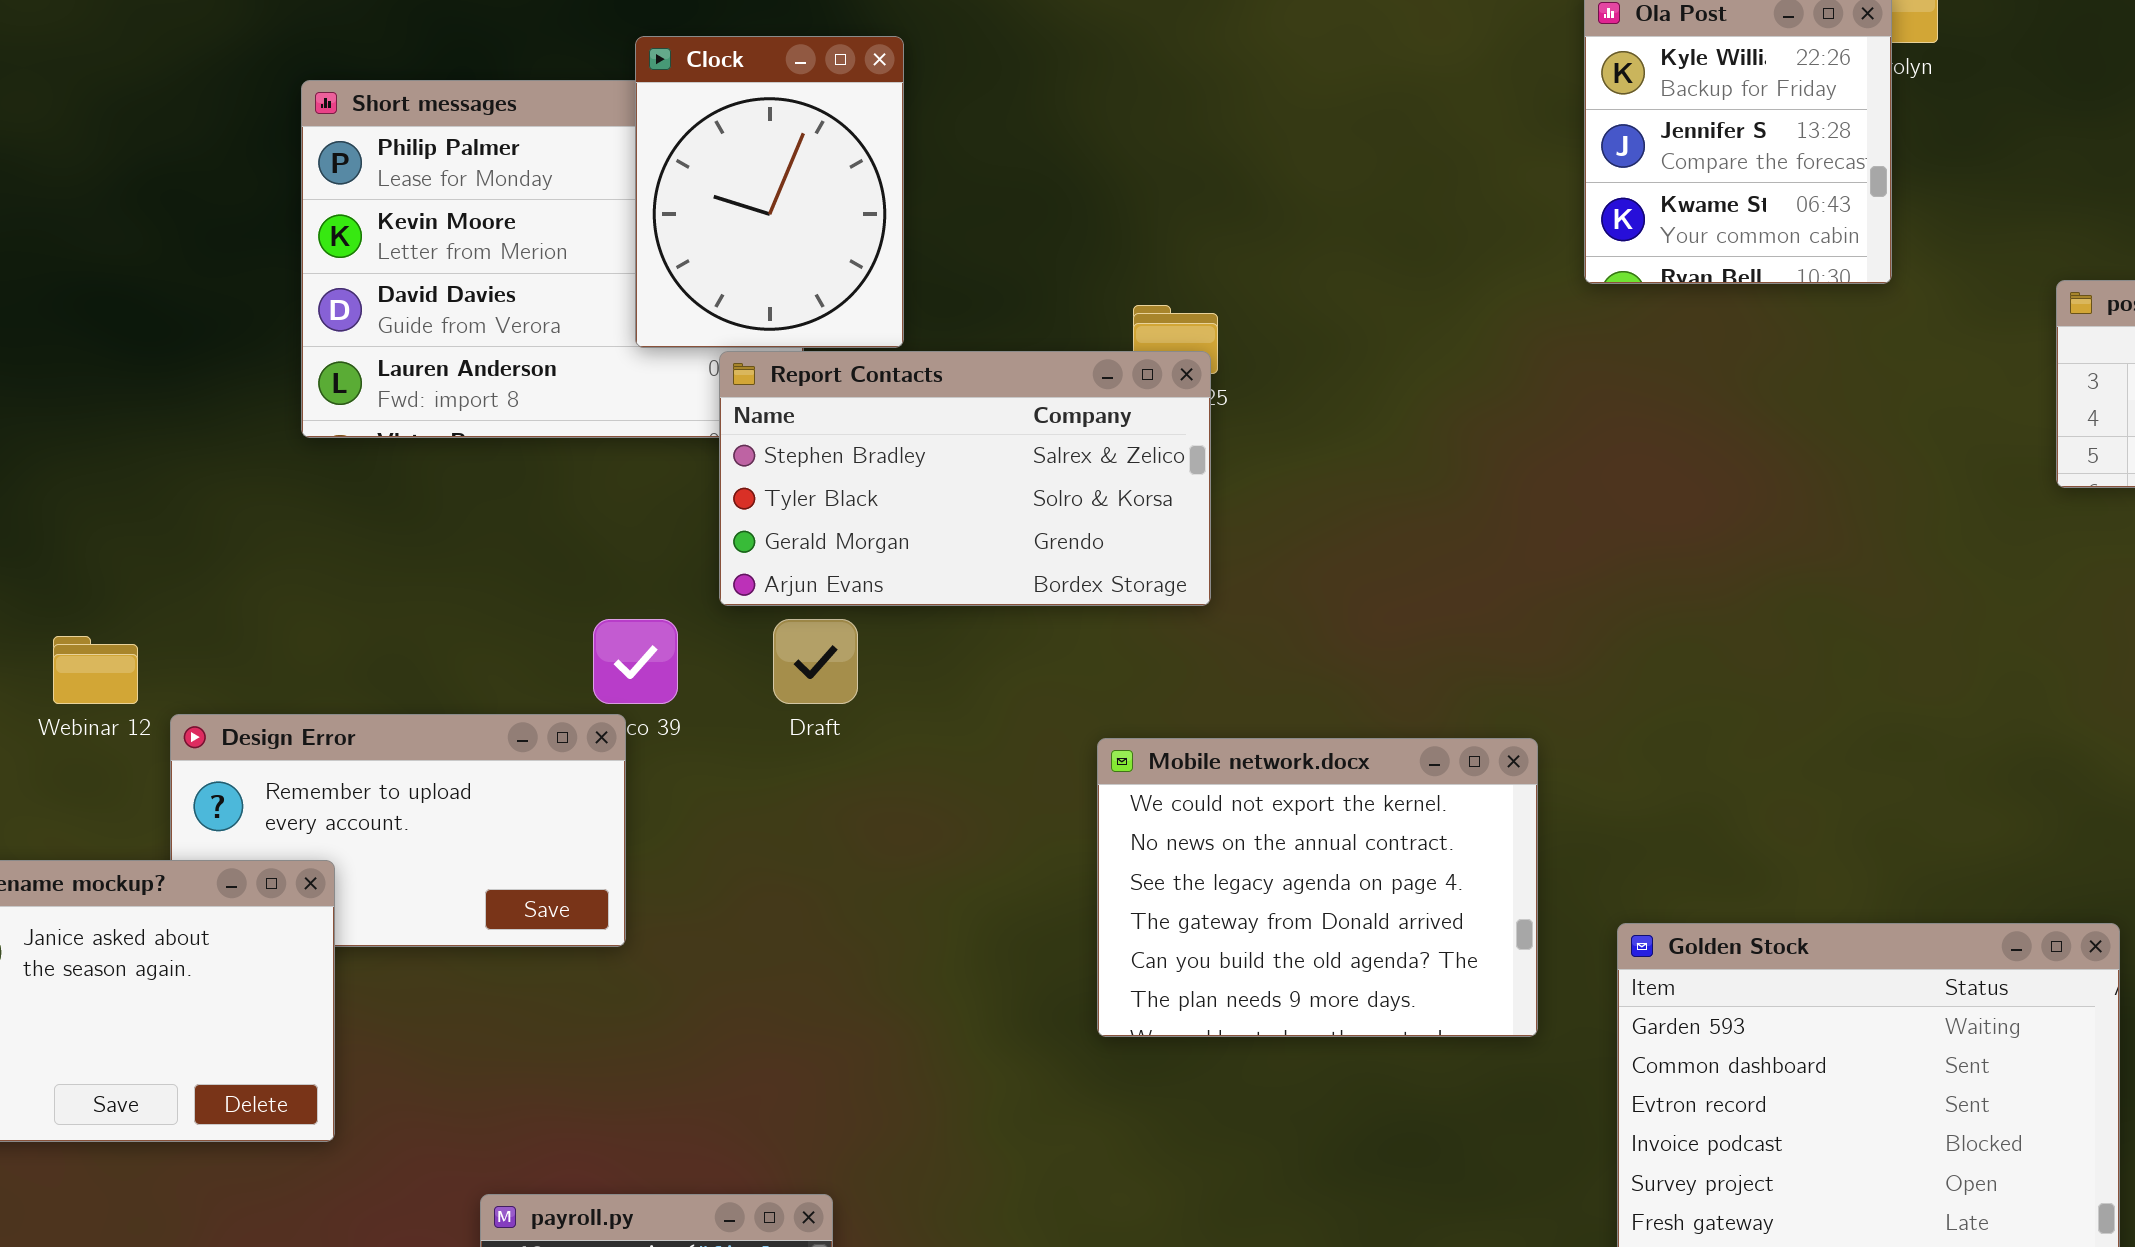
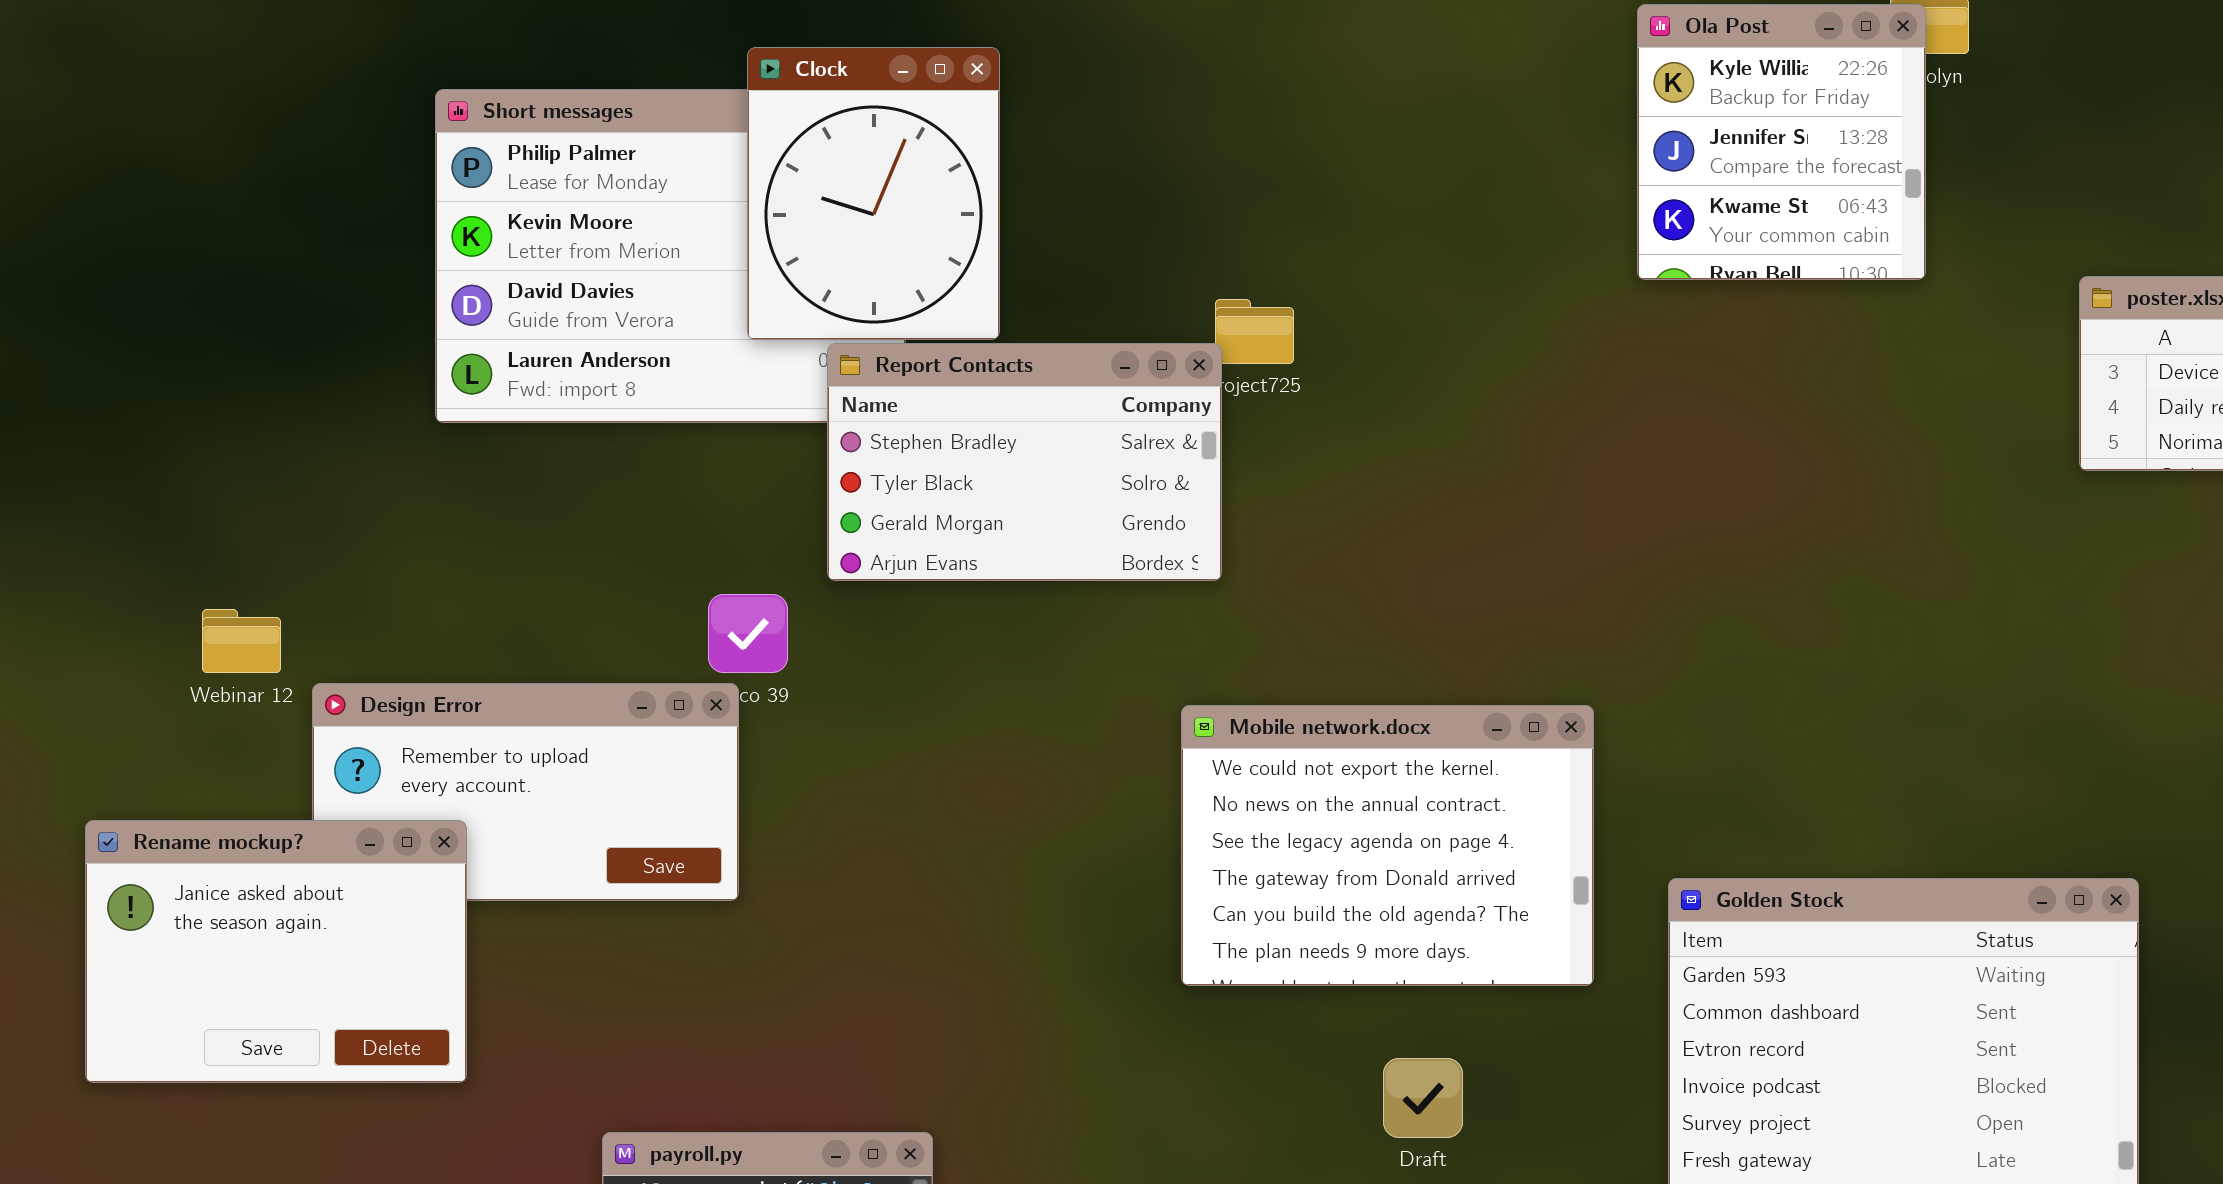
Report Contacts: [719,351,1211,606] -> [827,343,1222,581], resized
Draft: [773,619,858,704] -> [1383,1058,1463,1138], moved

